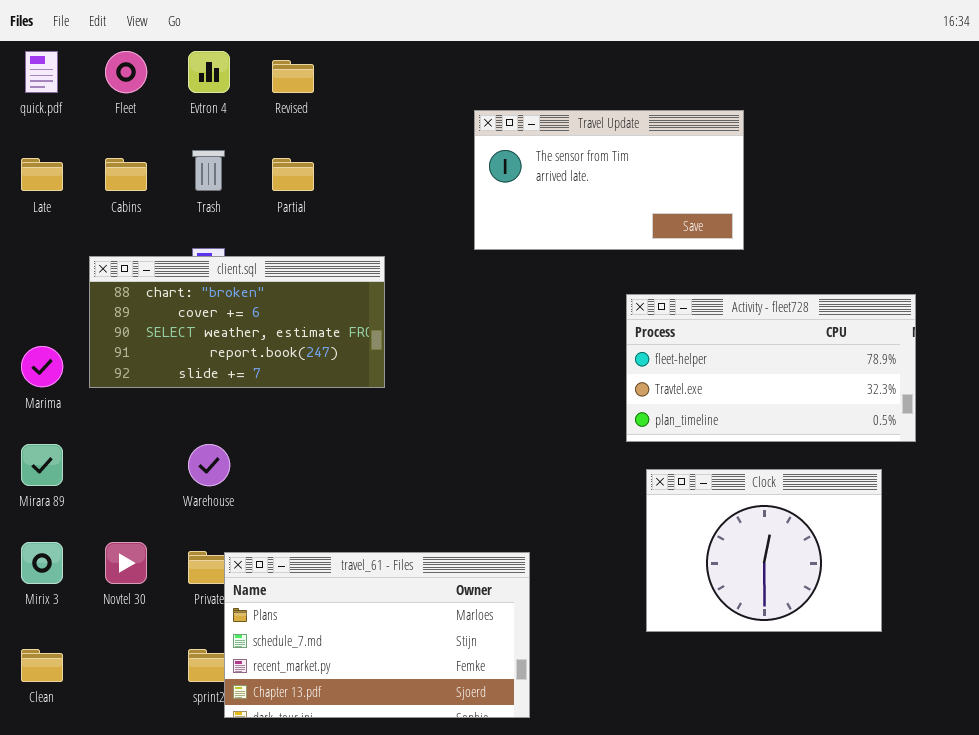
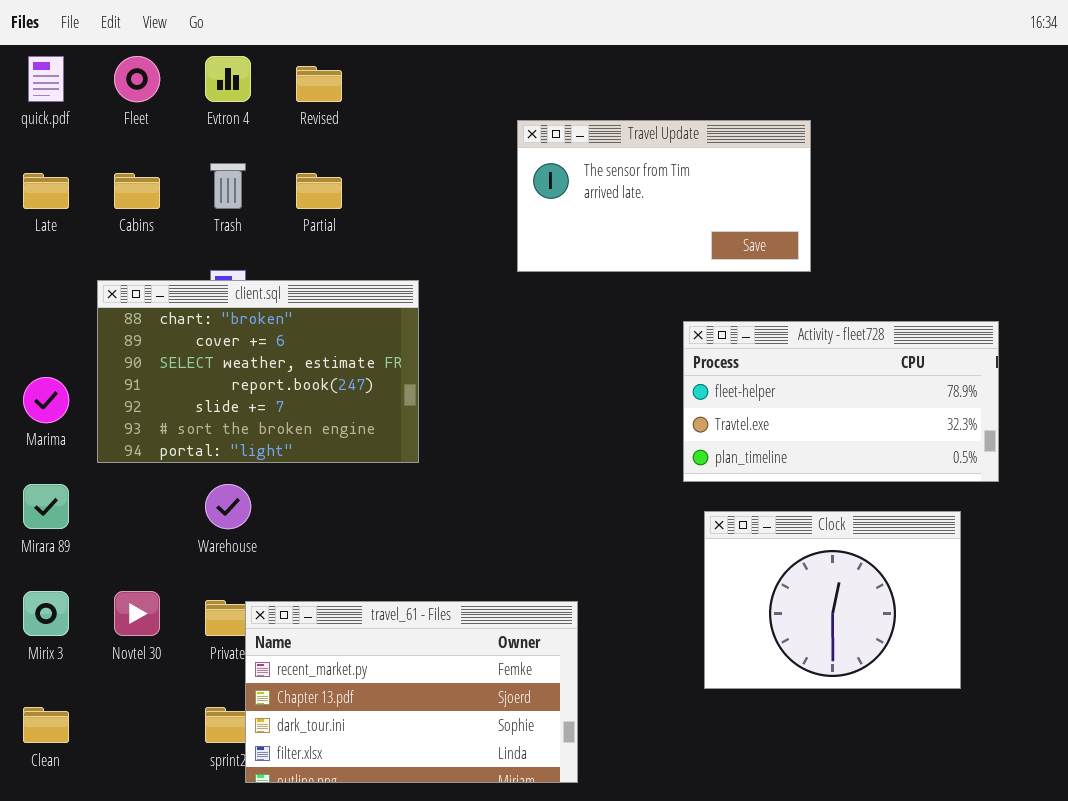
client.sql: [89,256,385,388] -> [97,280,419,463], resized
travel_61 - Files: [224,552,530,718] -> [245,601,578,783], scrolled down 2 rows

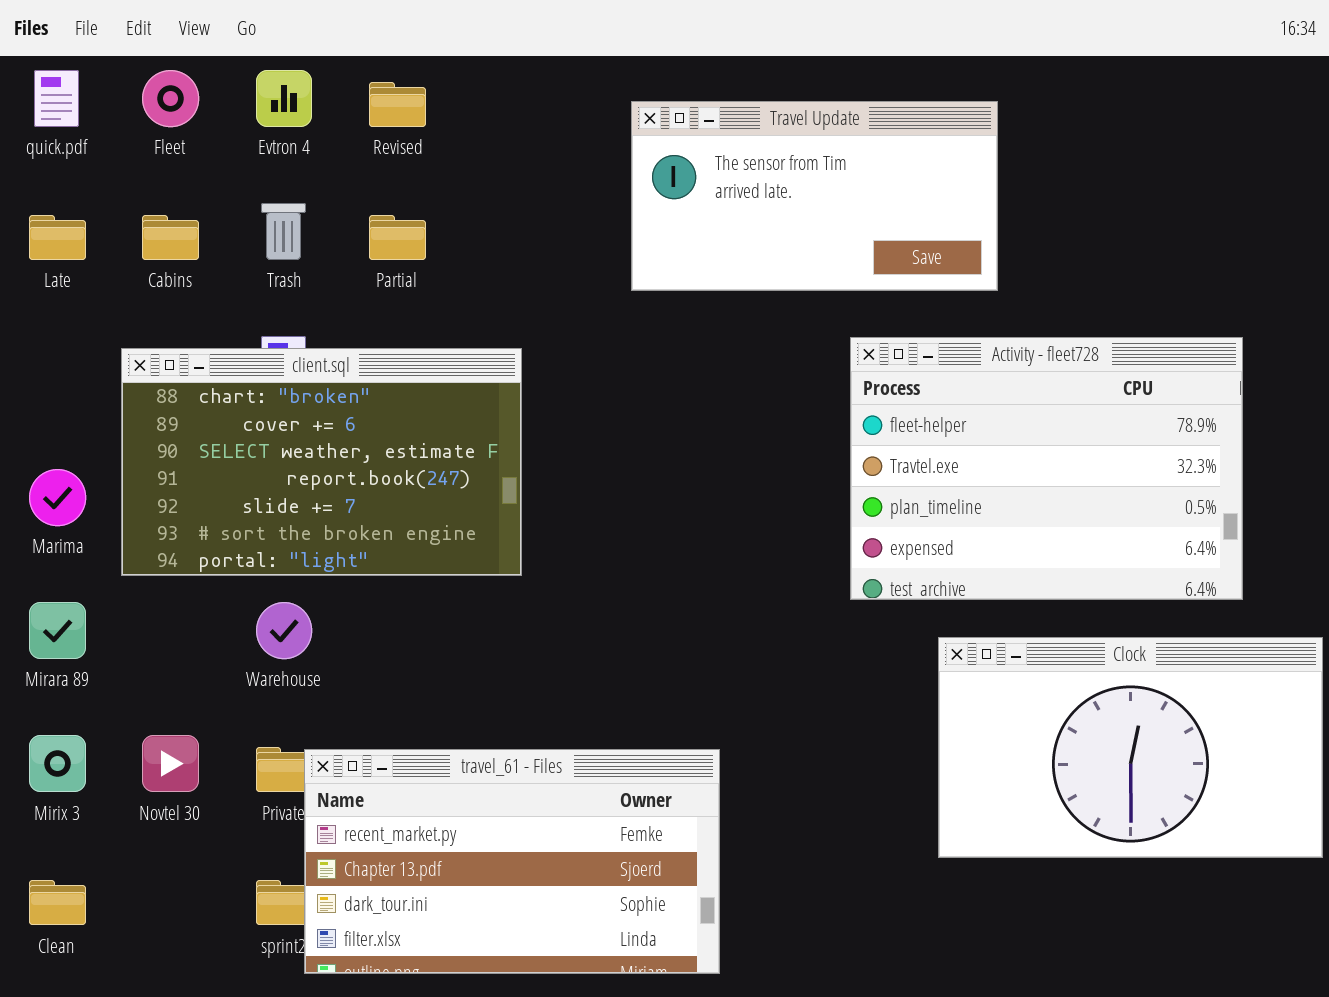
Travel Update: [517,120,811,272] -> [631,101,998,291], moved
Activity - fleet728: [683,321,999,482] -> [850,337,1243,600], resized
Clock: [704,511,961,689] -> [938,637,1323,858], moved, resized

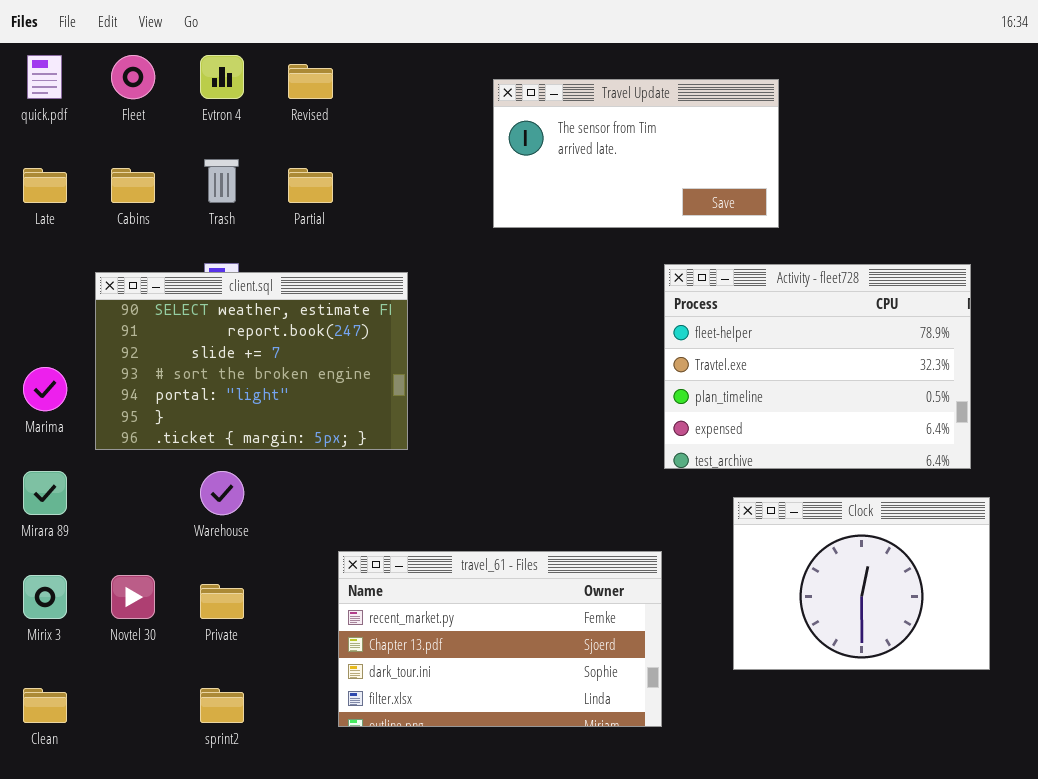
client.sql: [121,348,522,576] -> [95,272,408,450], scrolled down 2 rows
Clock: [938,637,1323,858] -> [733,497,990,670], resized
travel_61 - Files: [304,749,720,974] -> [338,551,662,727], moved

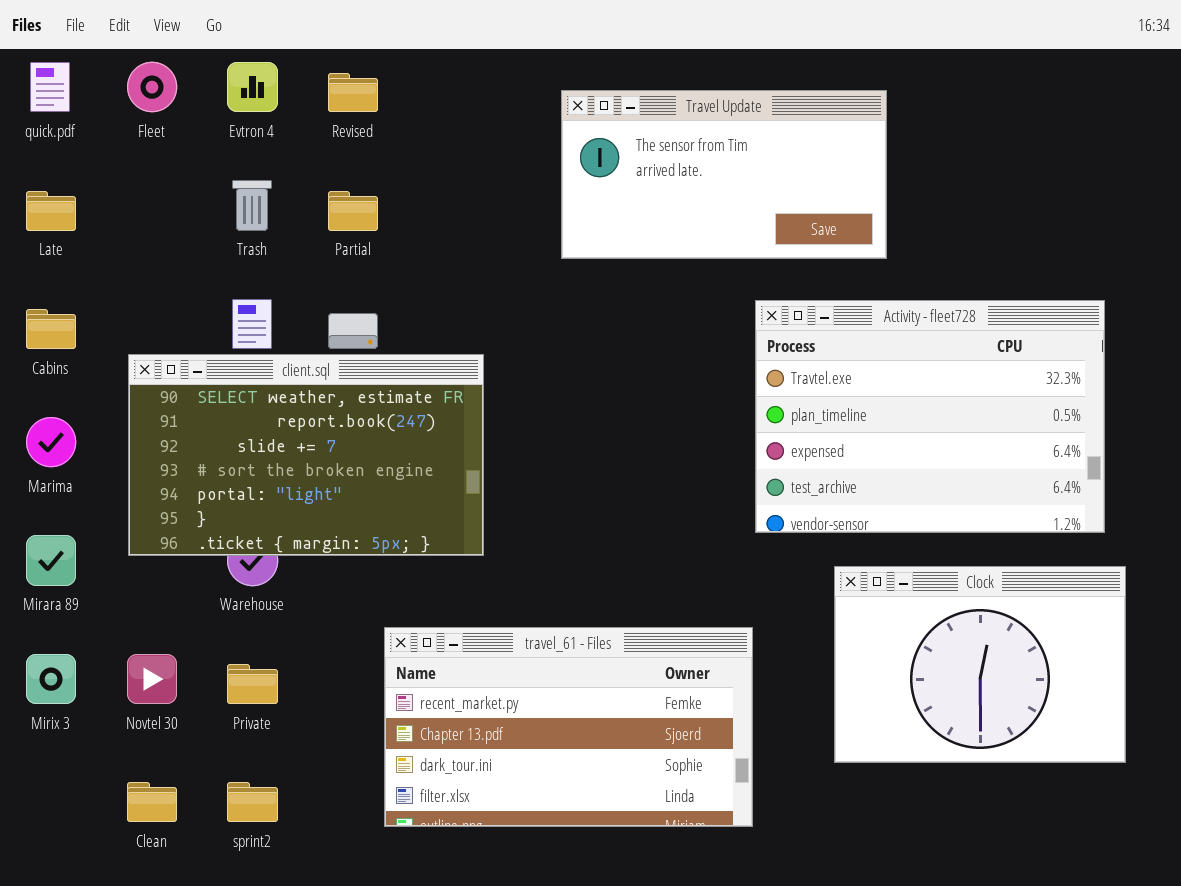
Cabins: [111,168,155,203] -> [26,309,76,349], moved
Activity - fleet728: [664,264,971,469] -> [755,300,1105,533], scrolled down 1 row
client.sql: [95,272,408,450] -> [128,354,484,556], moved
Clean: [23,688,67,723] -> [127,782,177,822], moved

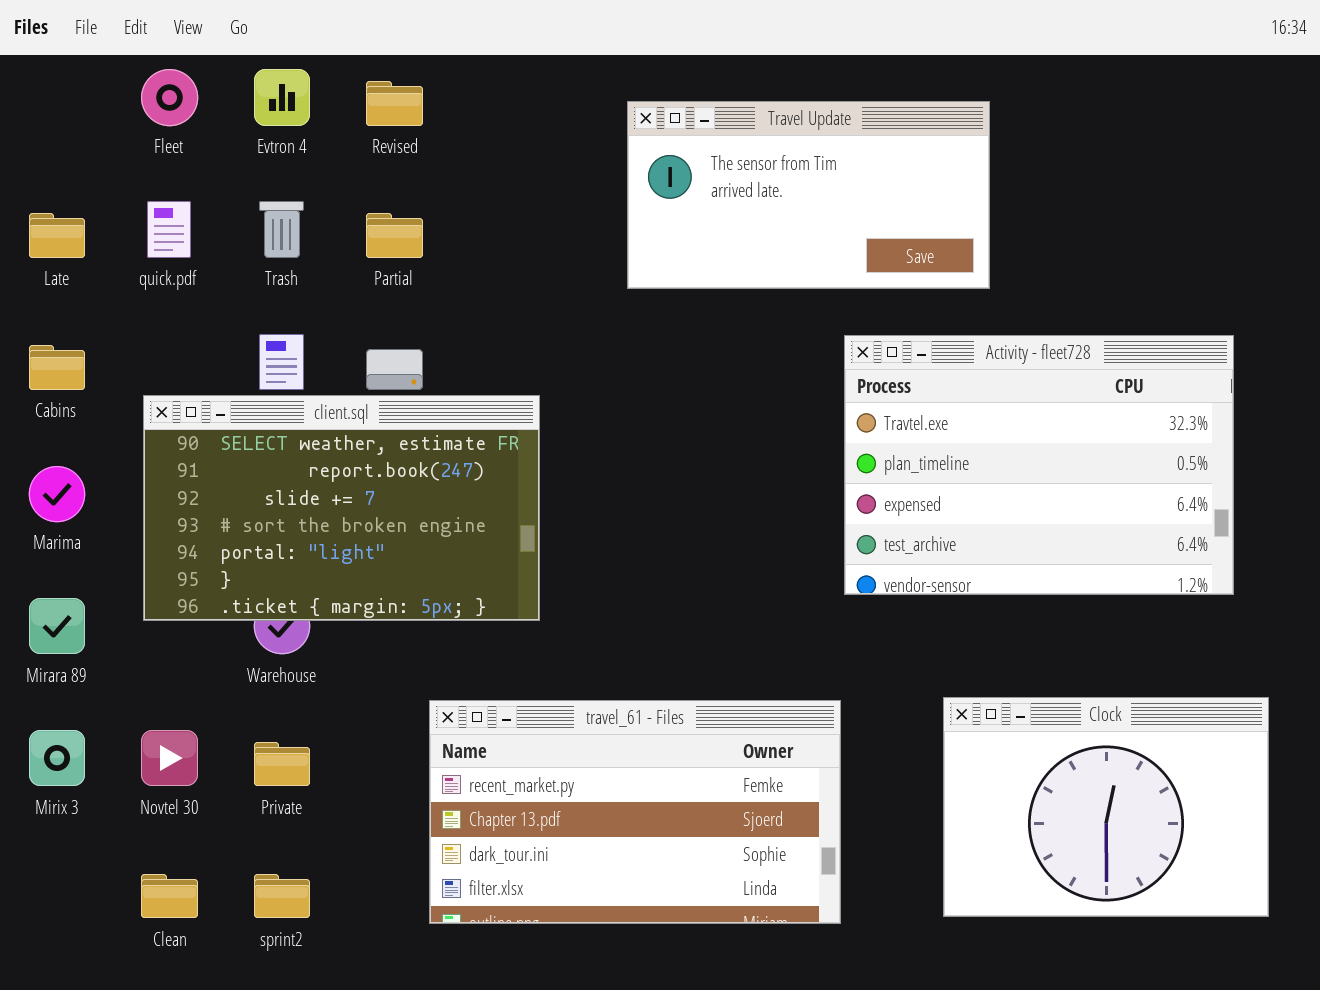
quick.pdf: [30,62,70,112] -> [147,201,191,258], moved
Clock: [834,566,1126,763] -> [943,697,1269,917], moved

